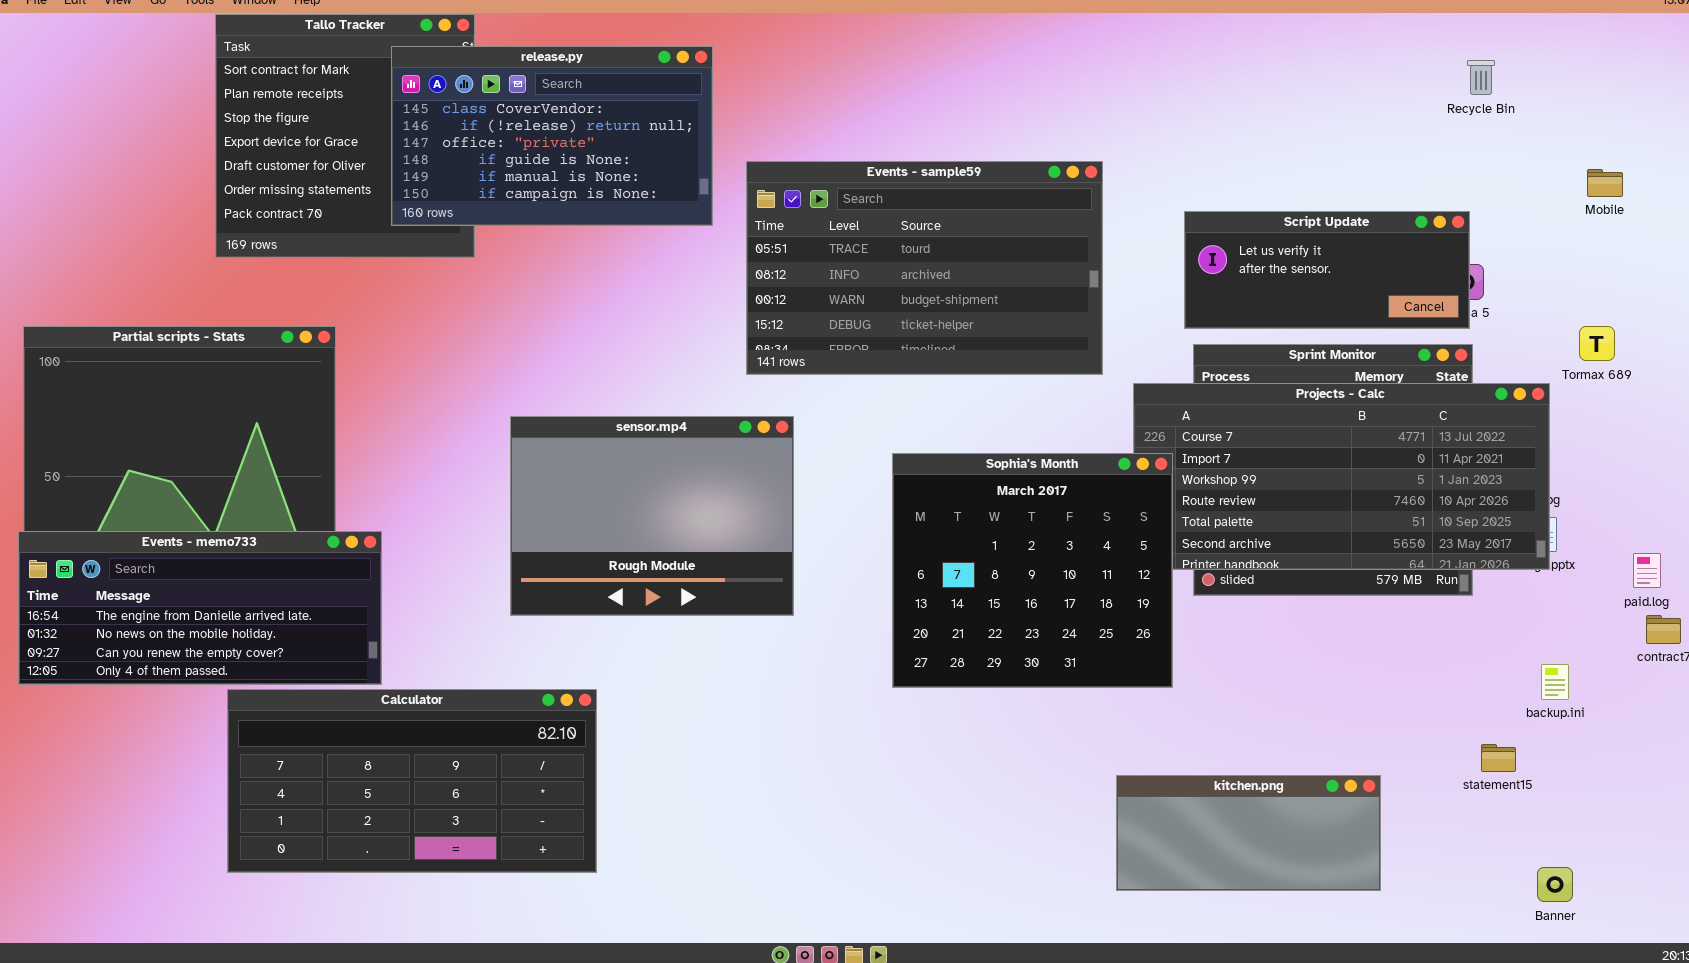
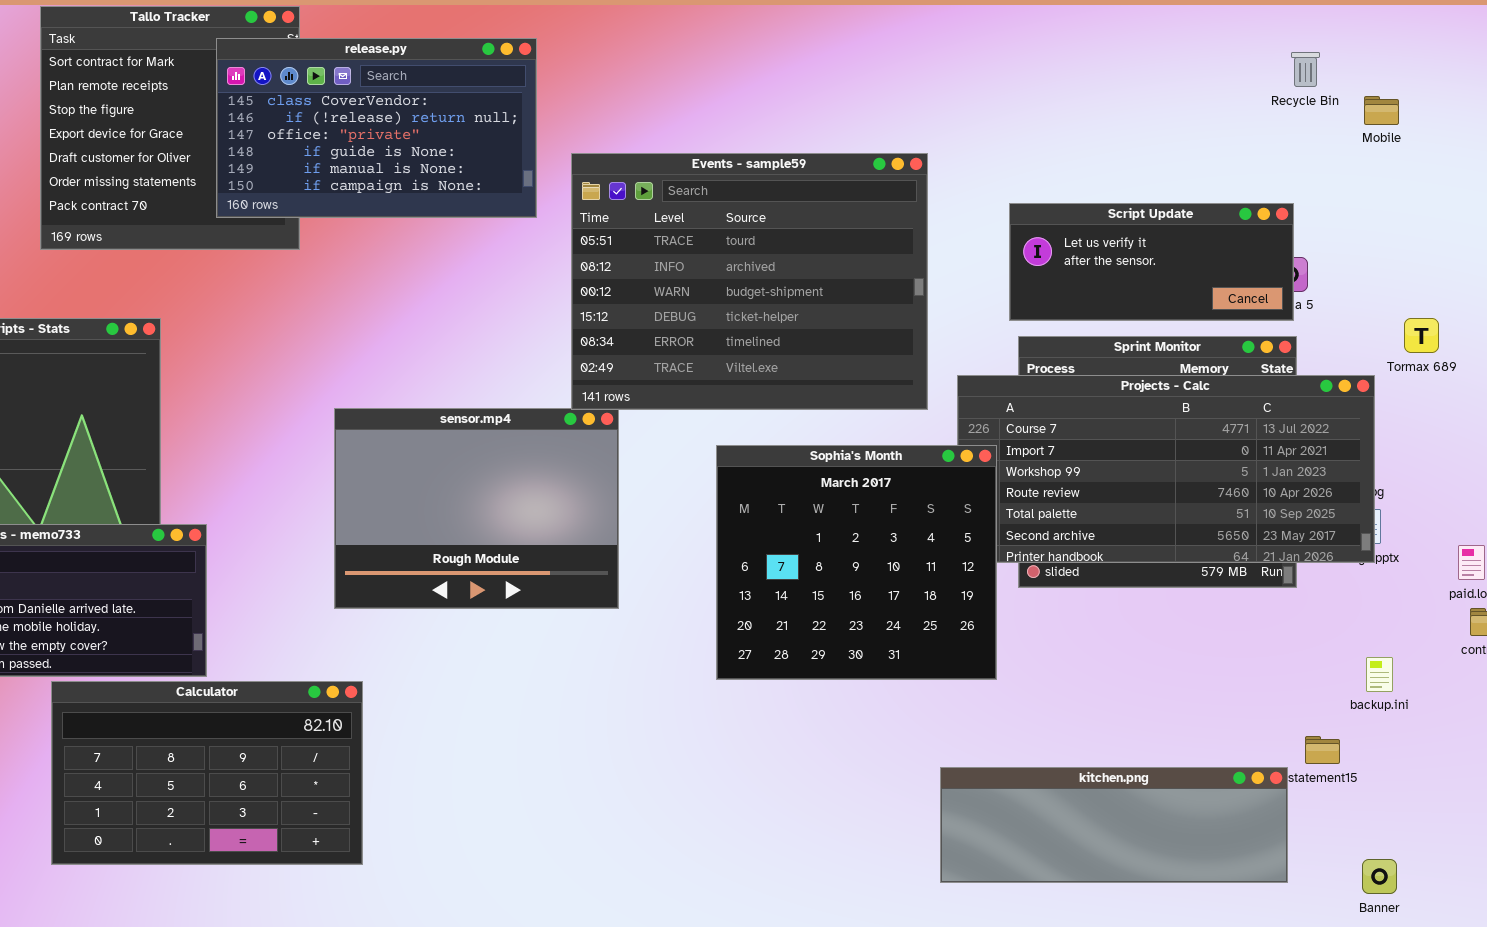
Events - sample59: [746,161,1103,375] -> [571,153,928,410], resized
Mobile: [1587,169,1623,197] -> [1364,96,1399,125], moved
Calculator: [227,689,597,873] -> [51,681,363,865], resized
kitchen.png: [1116,775,1381,891] -> [940,767,1288,883], resized

